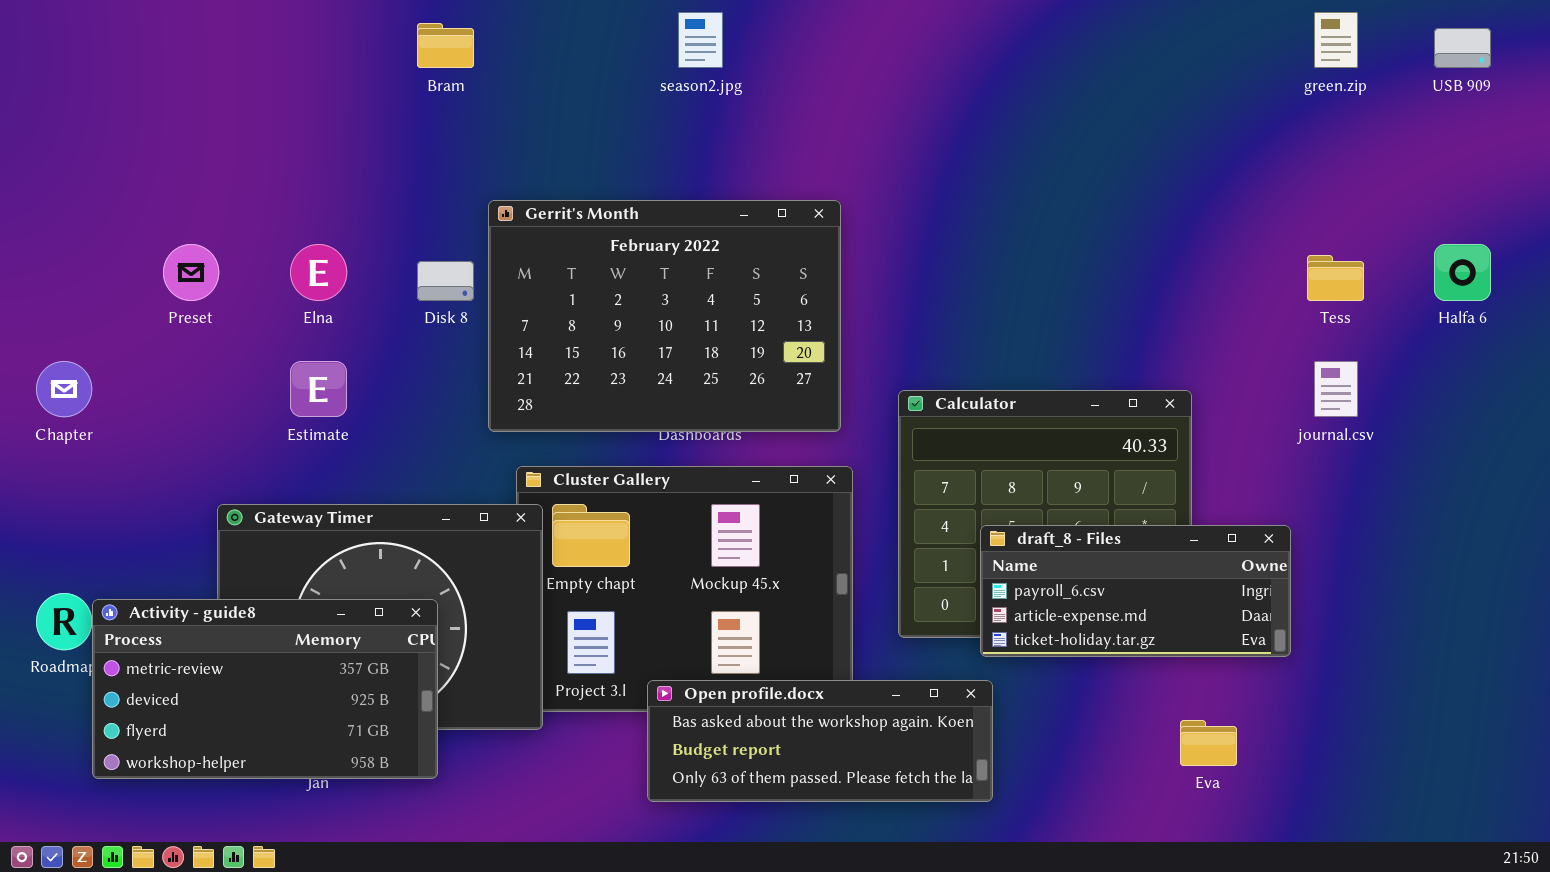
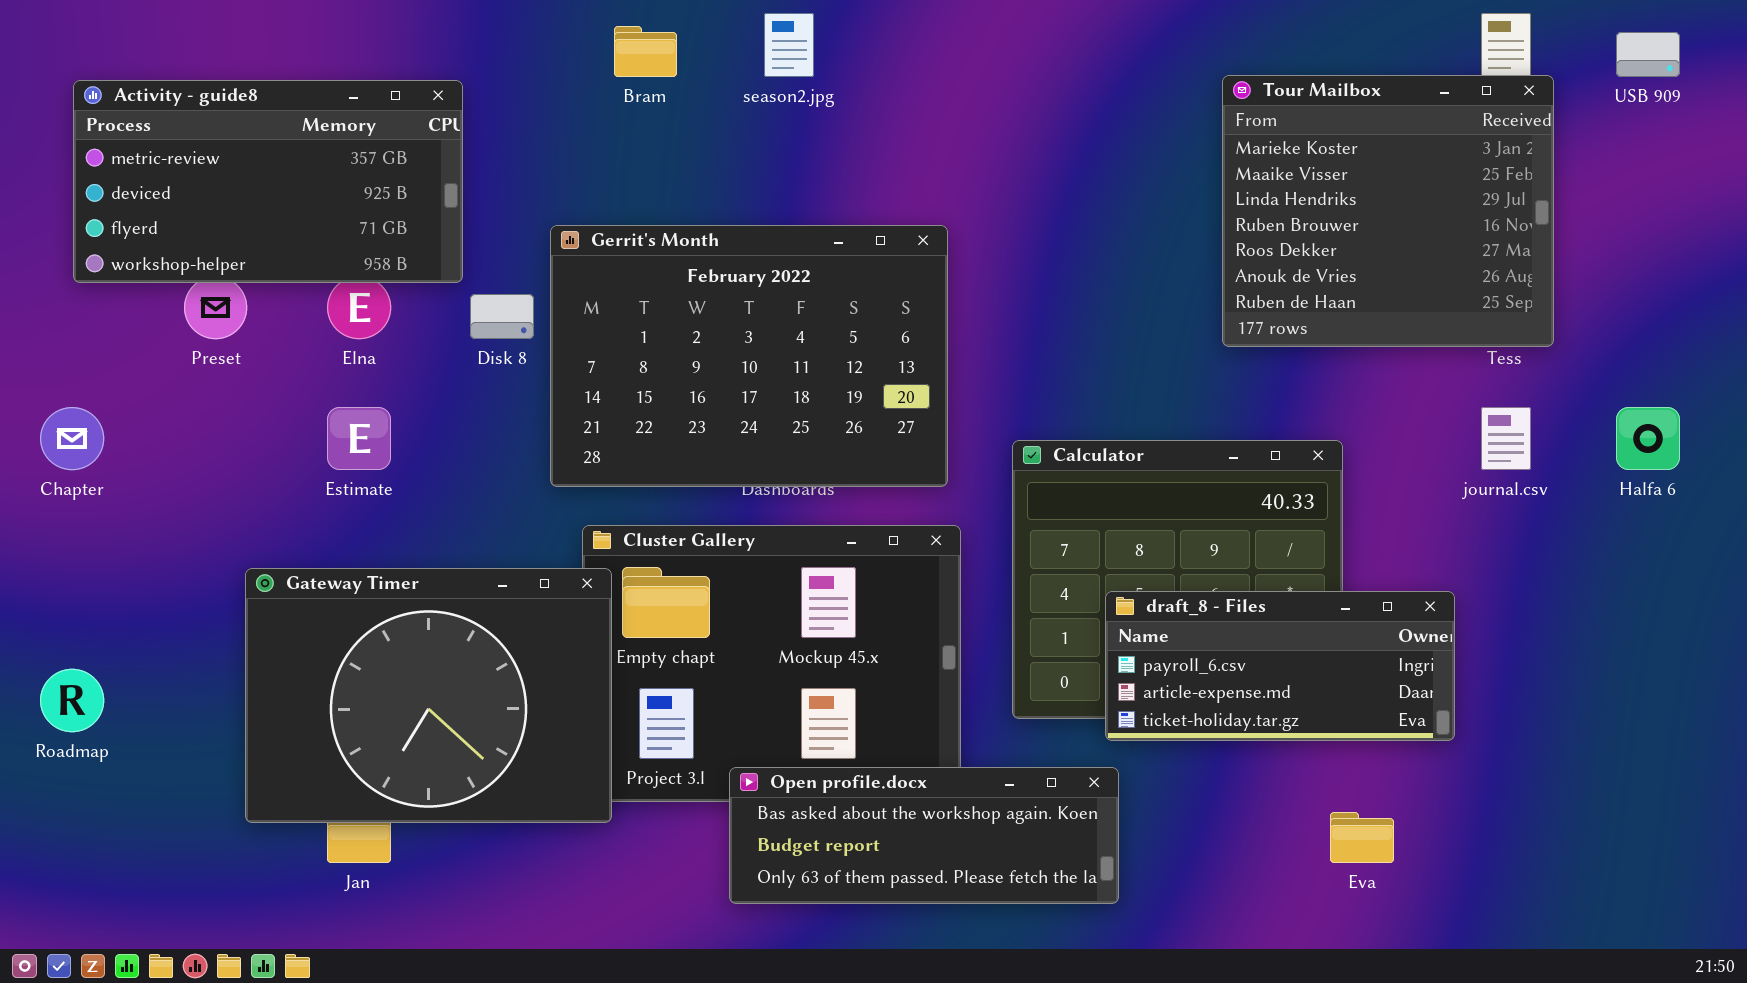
Bram: [417,23,474,68] -> [614,26,677,77], moved
Tour Mailbox: none -> [1222,75,1554,347], opened
Halfa 6: [1434,244,1491,301] -> [1616,407,1680,470], moved
Activity - guide8: [92,599,438,779] -> [73,80,463,283], moved

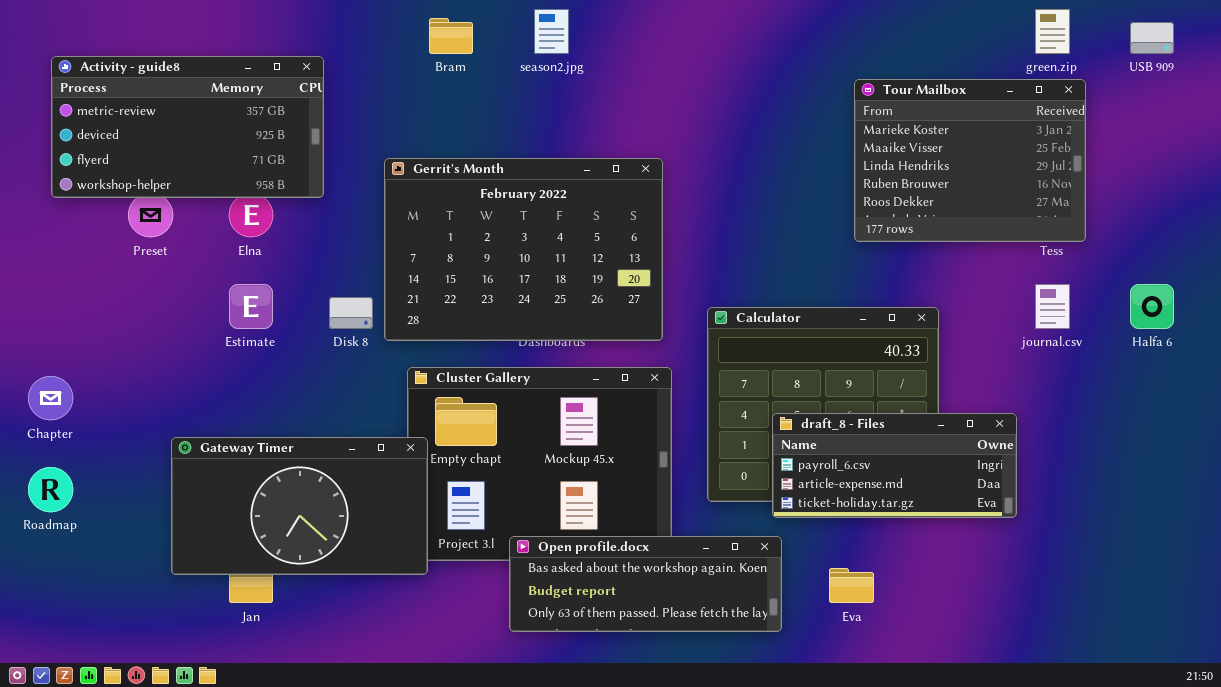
Tour Mailbox: [1222,75,1554,347] -> [854,79,1086,242], resized
Disk 8: [470,294,534,339] -> [329,297,373,329], moved
Chapter: [40,407,104,470] -> [28,376,73,420], moved
Gateway Timer: [245,568,612,823] -> [171,437,428,575], resized
Eva: [1330,812,1394,863] -> [829,568,874,603], moved

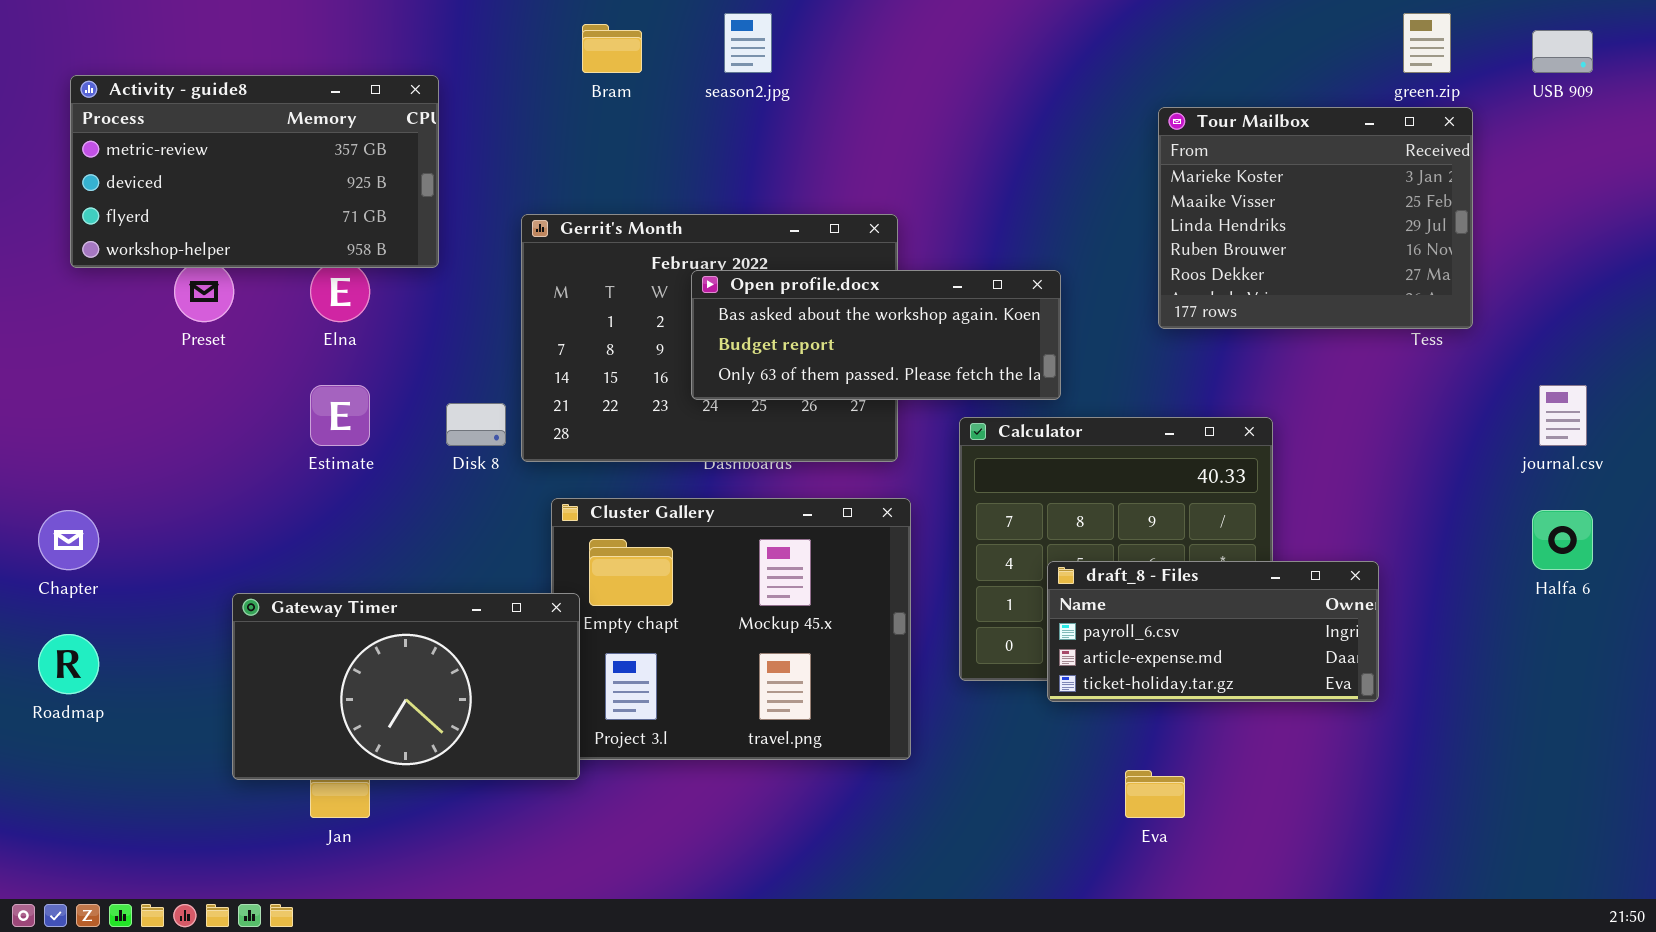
journal.csv: [1035,284,1070,329] -> [1539,385,1587,446], moved
Halfa 6: [1130,284,1174,329] -> [1532,510,1593,570], moved
Open profile.docx: [509,536,782,632] -> [691,270,1061,400], moved

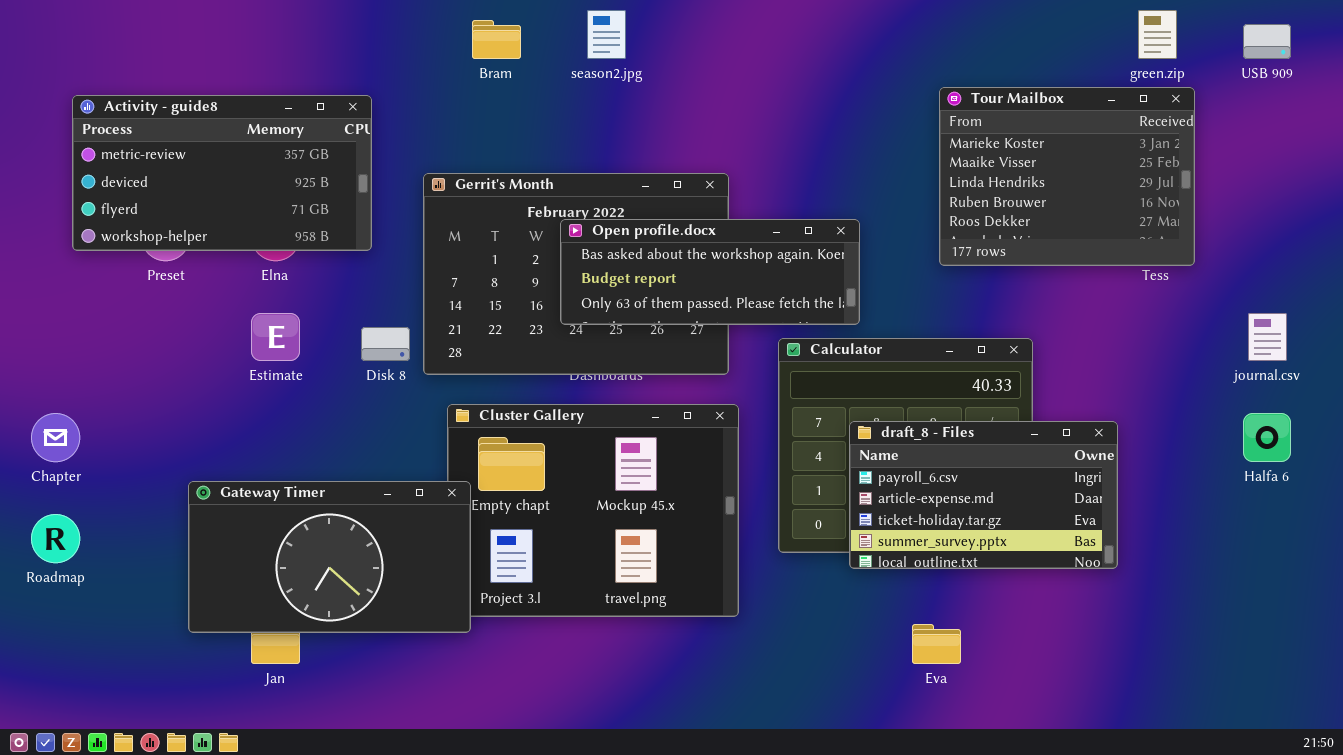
Activity - guide8: [70,75,439,268] -> [72,95,372,251], moved
draft_8 - Files: [1047,561,1379,702] -> [849,421,1118,569], resized

